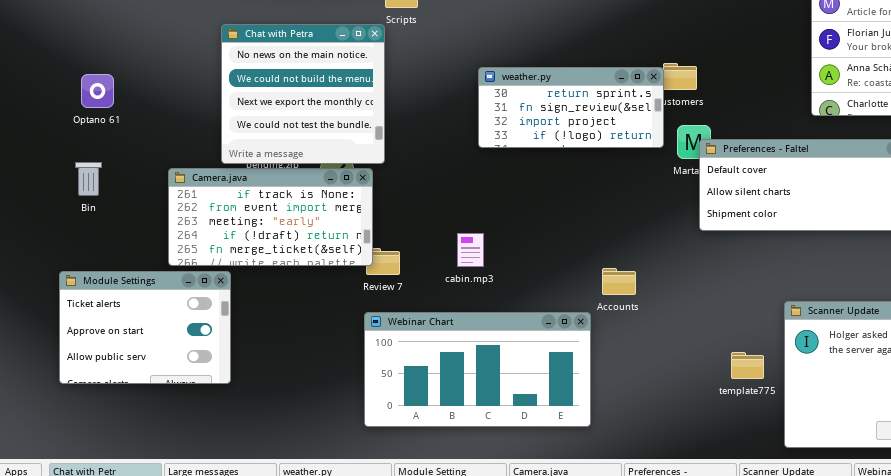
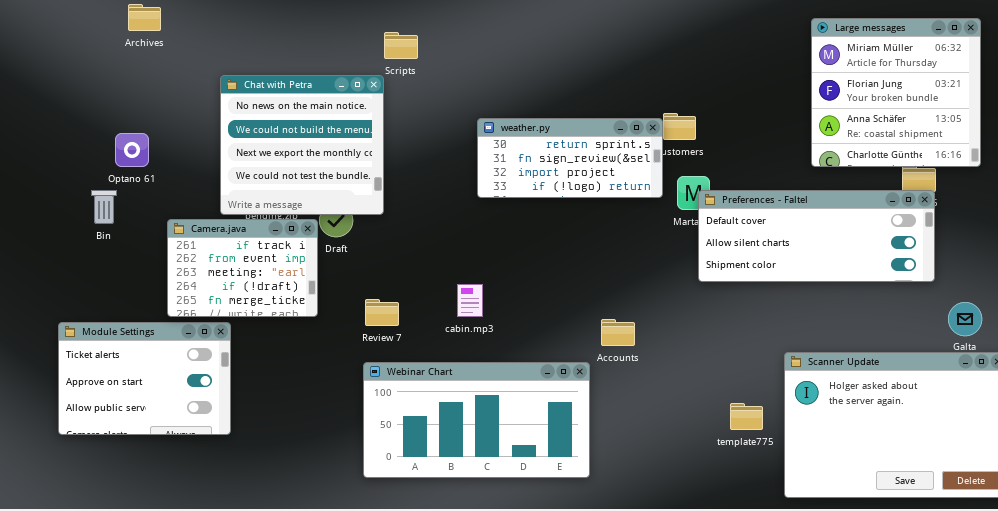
Optano 61: [81,74,114,108] -> [115,133,149,167], moved
Bin: [75,162,102,196] -> [91,190,117,224], moved
Camera.java: [168,168,373,266] -> [167,219,318,317], resized

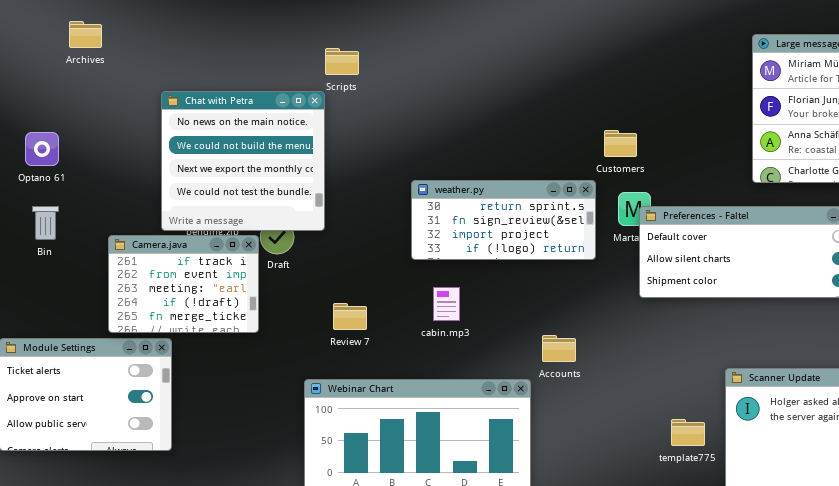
weather.py: [477,118,663,198] -> [411,180,596,260], moved
Optano 61: [115,133,149,167] -> [25,132,59,166], moved
cabin.mp3: [457,284,483,317] -> [433,287,460,321], moved
Review 7: [365,299,399,326] -> [333,303,367,330], moved

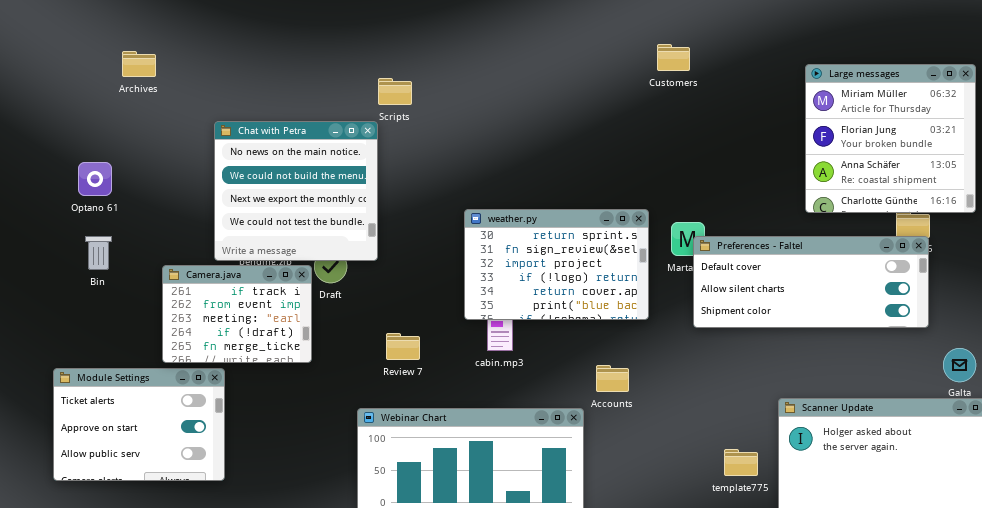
Customers: [604,130,637,157] -> [657,44,690,71], moved
weather.py: [411,180,596,260] -> [464,209,649,320], resized

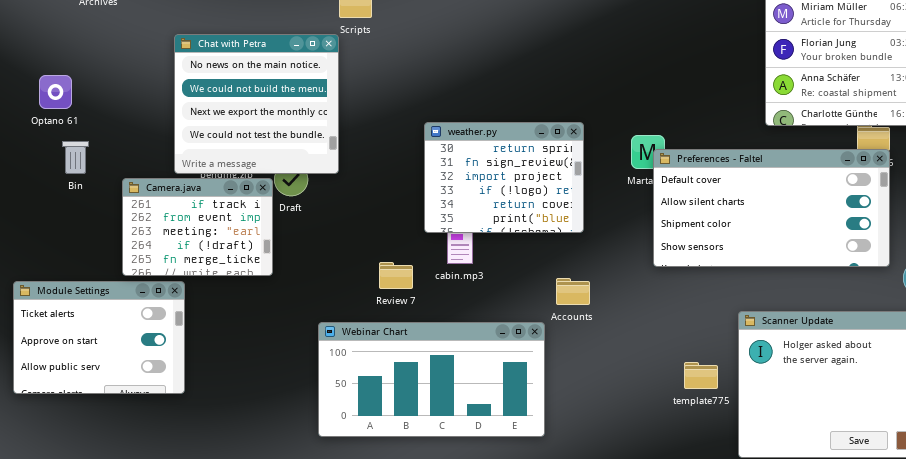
weather.py: [464,209,649,320] -> [424,122,584,233], resized
Bin: [85,236,112,270] -> [62,141,89,174], moved
Preferences - Faltel: [693,236,929,328] -> [653,149,890,267], resized
Review 7: [386,333,420,360] -> [379,262,413,289], moved

